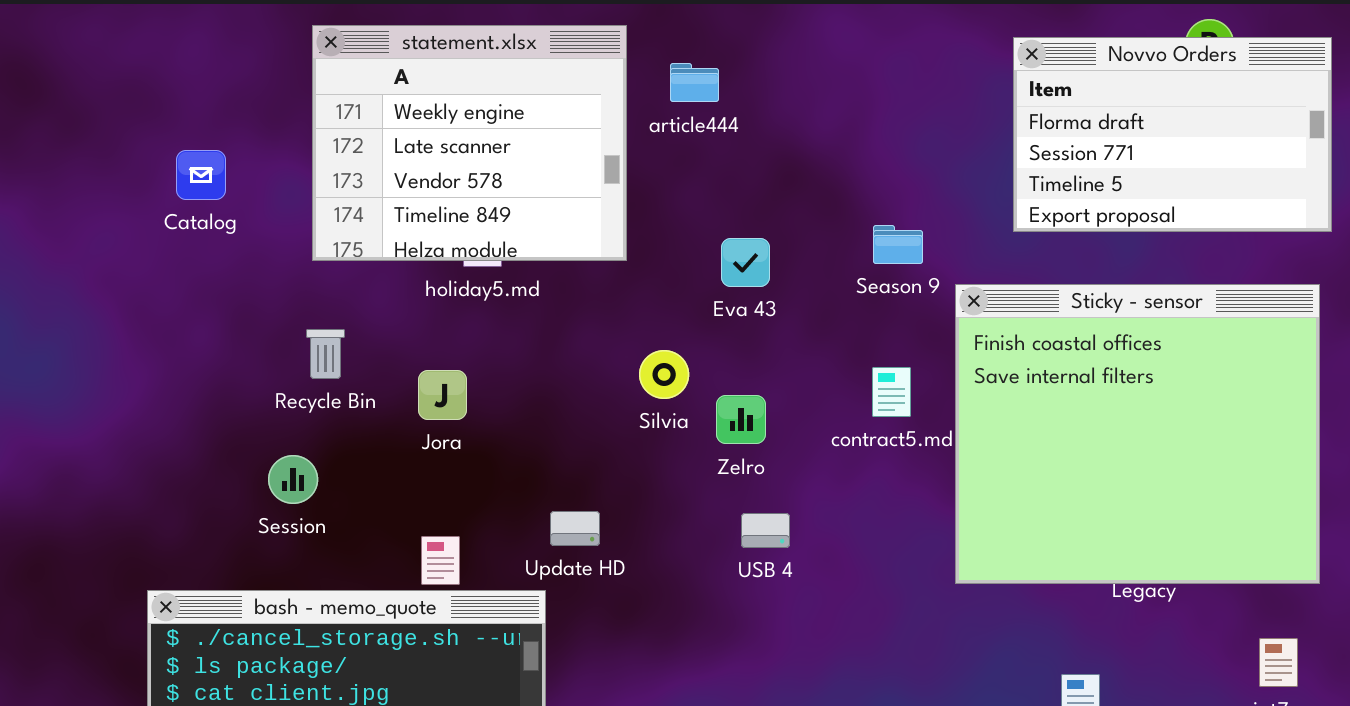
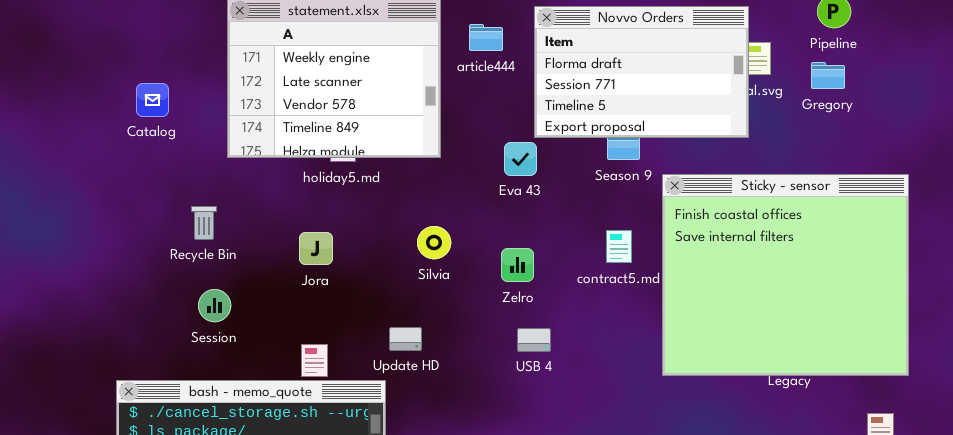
Novvo Orders: [1013,37,1332,232] -> [534,6,749,138], moved
Recycle Bin: [306,329,345,379] -> [191,206,217,240], moved
Silvia: [639,350,689,399] -> [417,226,451,259], moved

